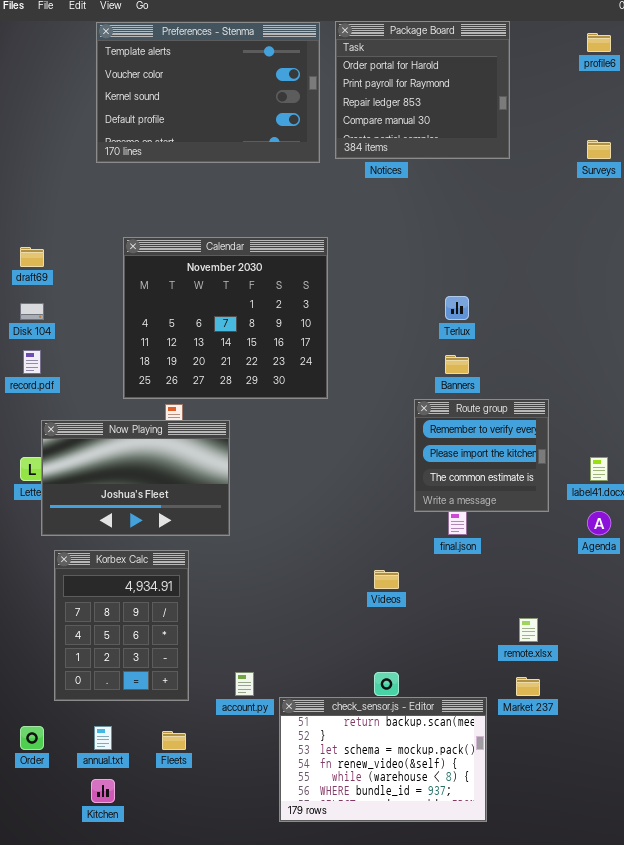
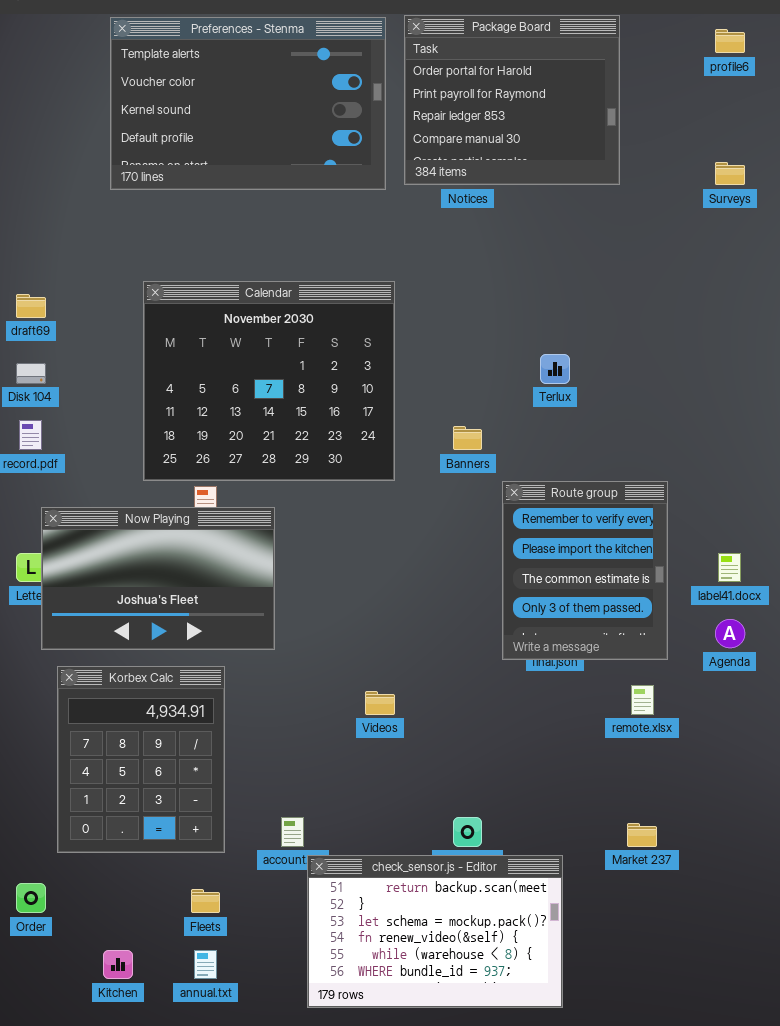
Banners: [445,355,469,374] -> [453,426,482,450], moved
Route group: [414,399,549,512] -> [502,481,668,660], resized
Videos: [374,570,399,589] -> [365,691,395,715], moved
remote.xlsx: [519,618,538,642] -> [631,685,654,715], moved
check_sensor.js - Editor: [279,697,487,822] -> [307,855,563,1008], moved
annual.txt: [94,726,112,750] -> [194,950,217,979], moved

